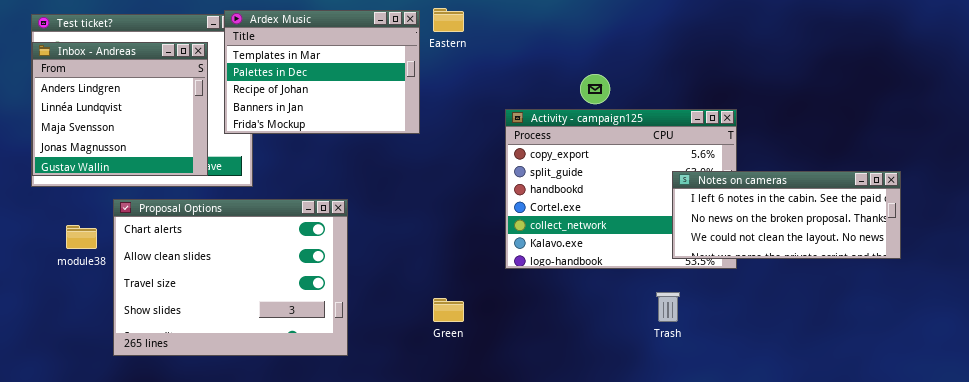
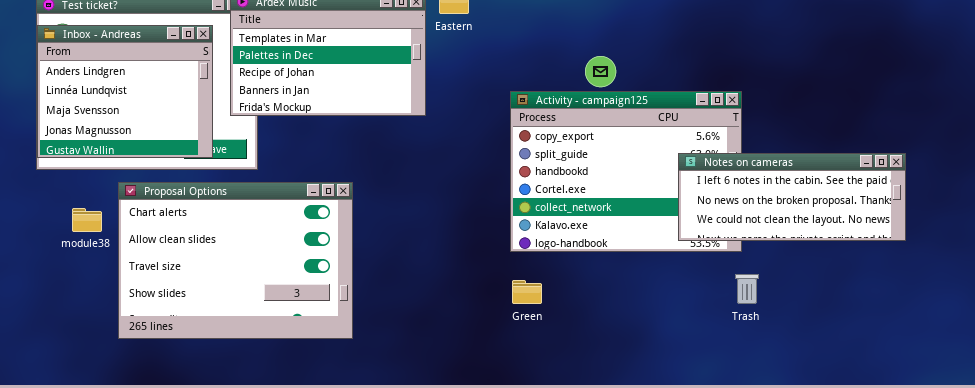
Trash: [656,292,680,322] -> [735,274,759,304], moved
Green: [433,298,464,322] -> [512,280,542,304], moved

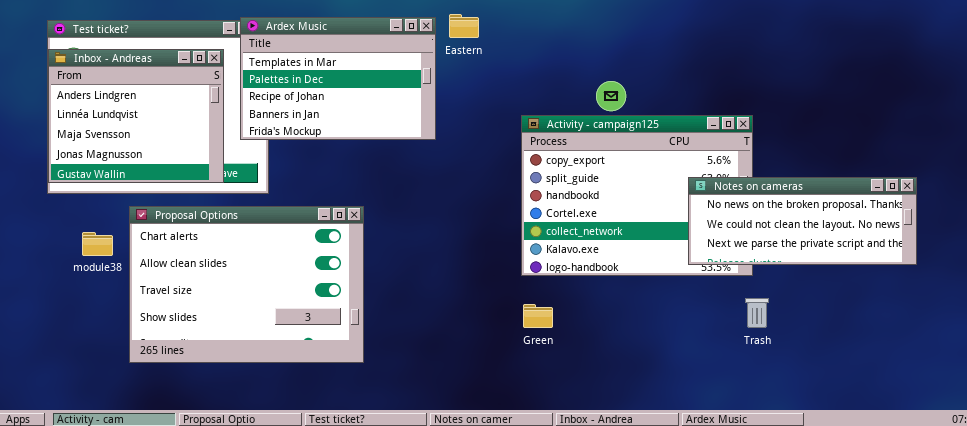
Notes on cameras: [678,153,906,241] -> [688,177,917,265], scrolled down 1 row

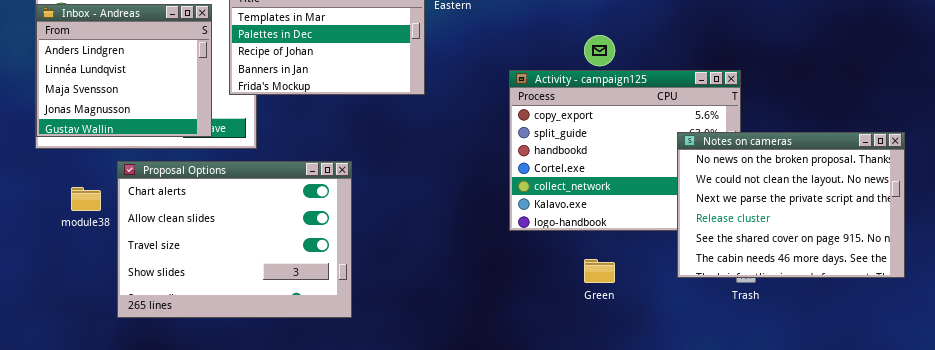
Notes on cameras: [688,177,917,265] -> [677,132,905,278], resized
Green: [523,304,553,328] -> [584,259,615,283], moved

